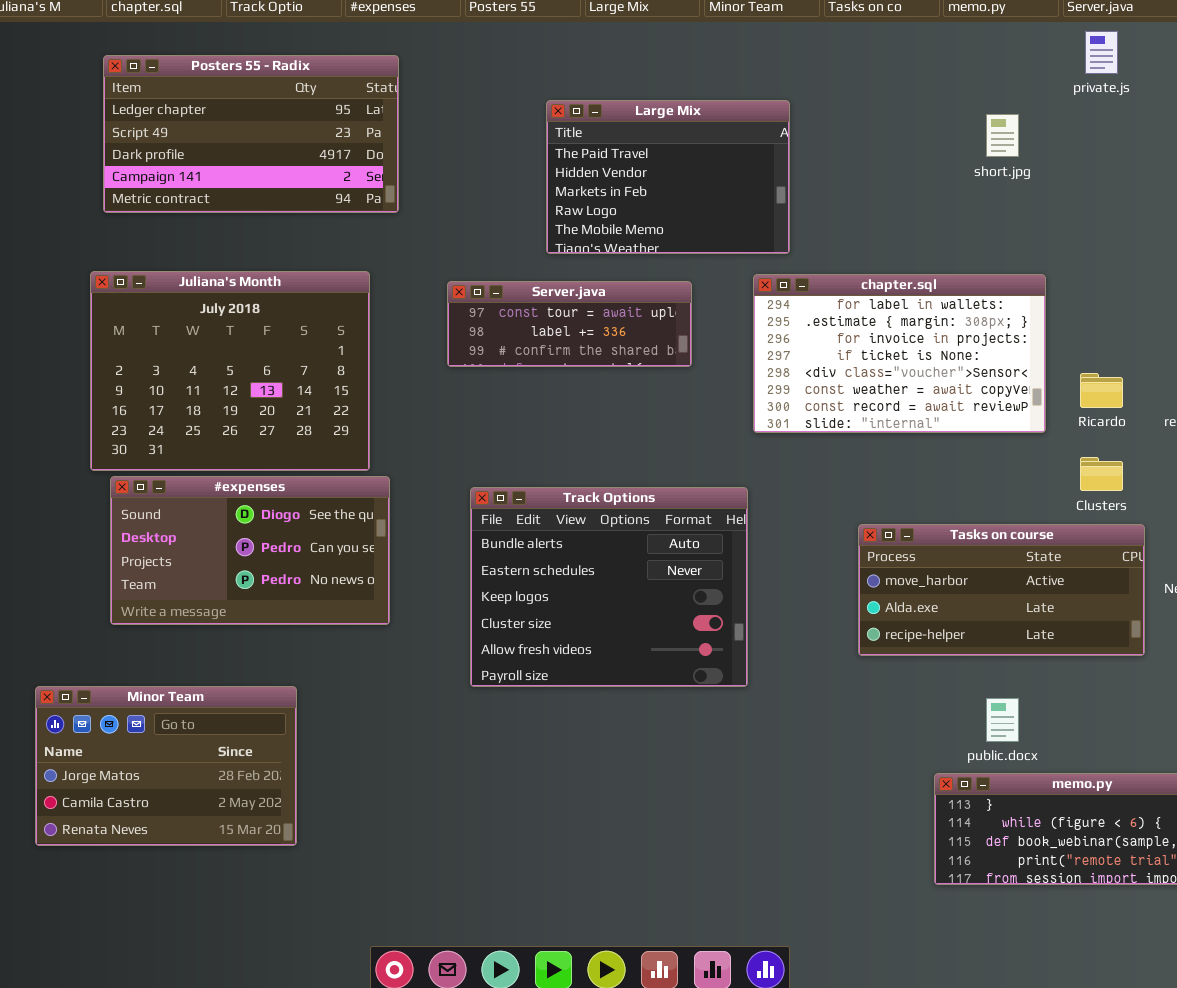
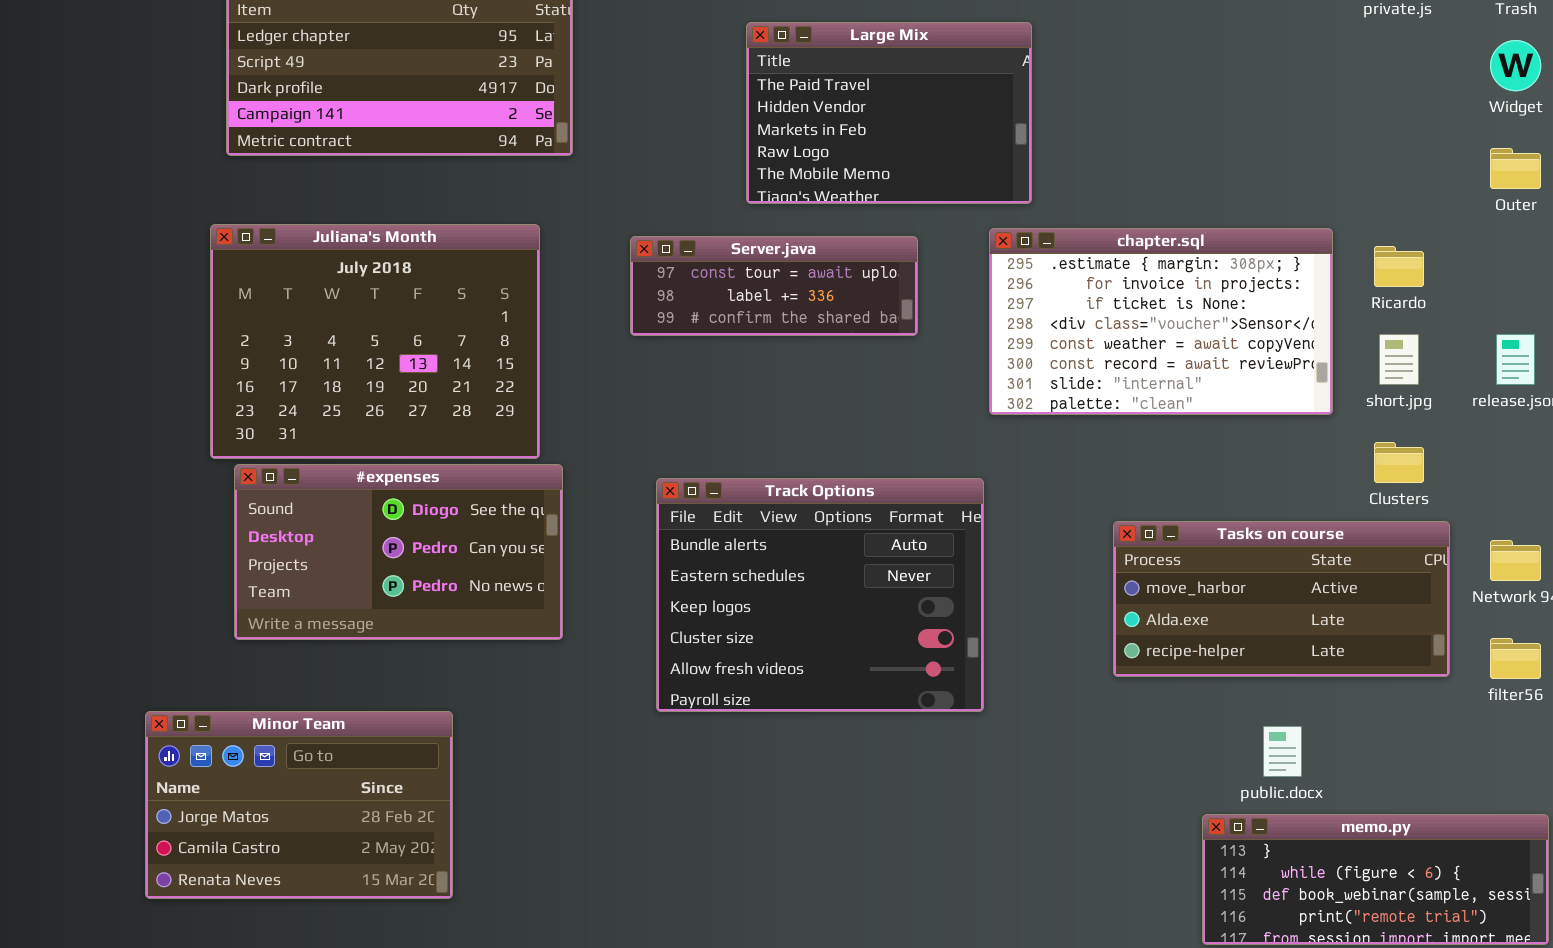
short.jpg: [986,114,1019,157] -> [1379,334,1419,385], moved
chapter.sql: [753,274,1046,433] -> [989,228,1333,415], scrolled down 1 row
Ricardo: [1080,373,1123,408] -> [1374,246,1424,287], moved

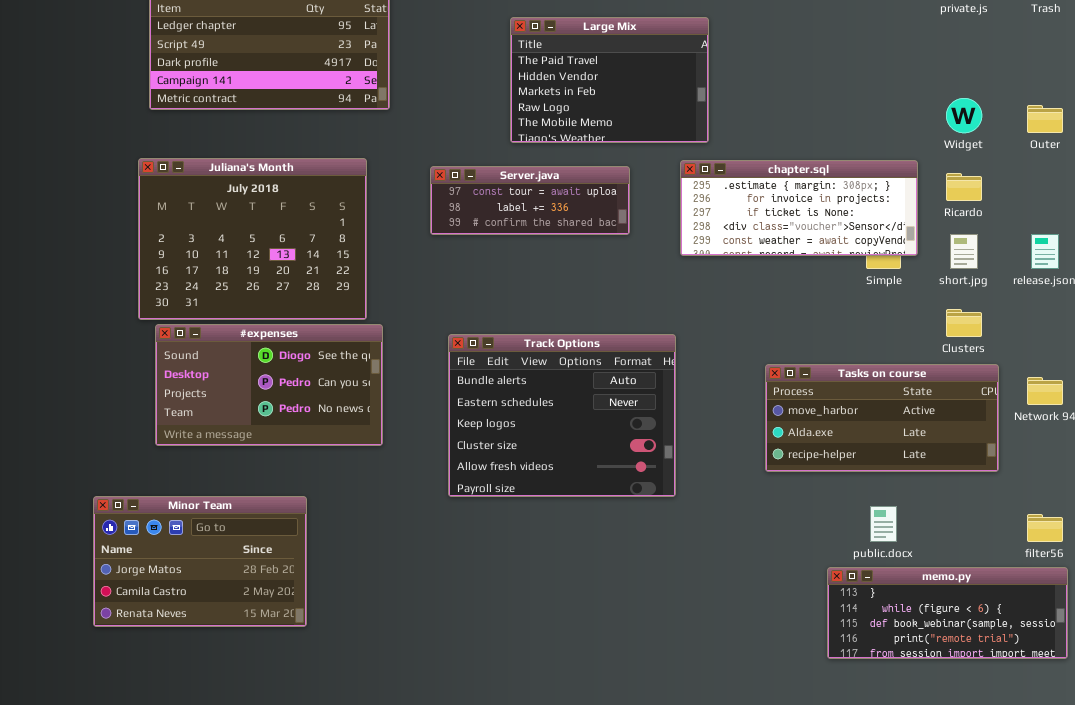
Widget: [1490,40,1541,91] -> [946,98,982,133], moved
chapter.sql: [989,228,1333,415] -> [680,160,918,256], resized
filter56: [1490,638,1541,679] -> [1027,514,1063,542], moved

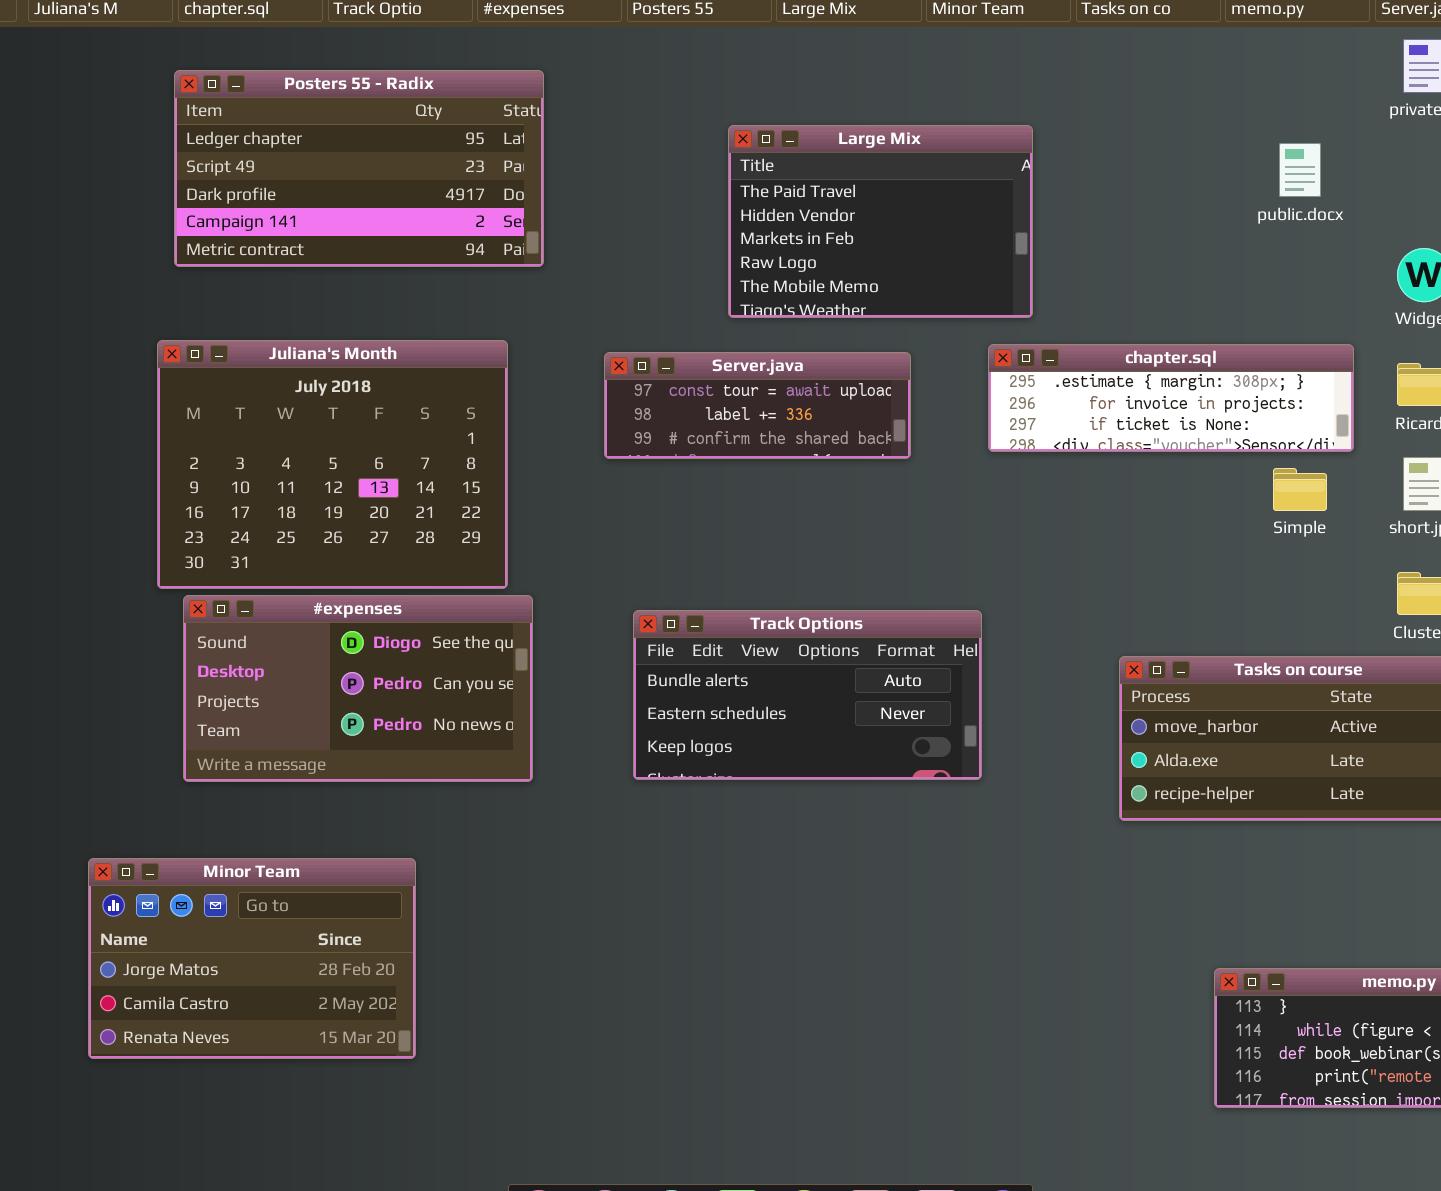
chapter.sql: [680,160,918,256] -> [988,344,1354,452], resized
Track Options: [448,334,676,497] -> [633,610,982,780], resized
public.docx: [870,506,897,542] -> [1279,143,1321,197], moved

